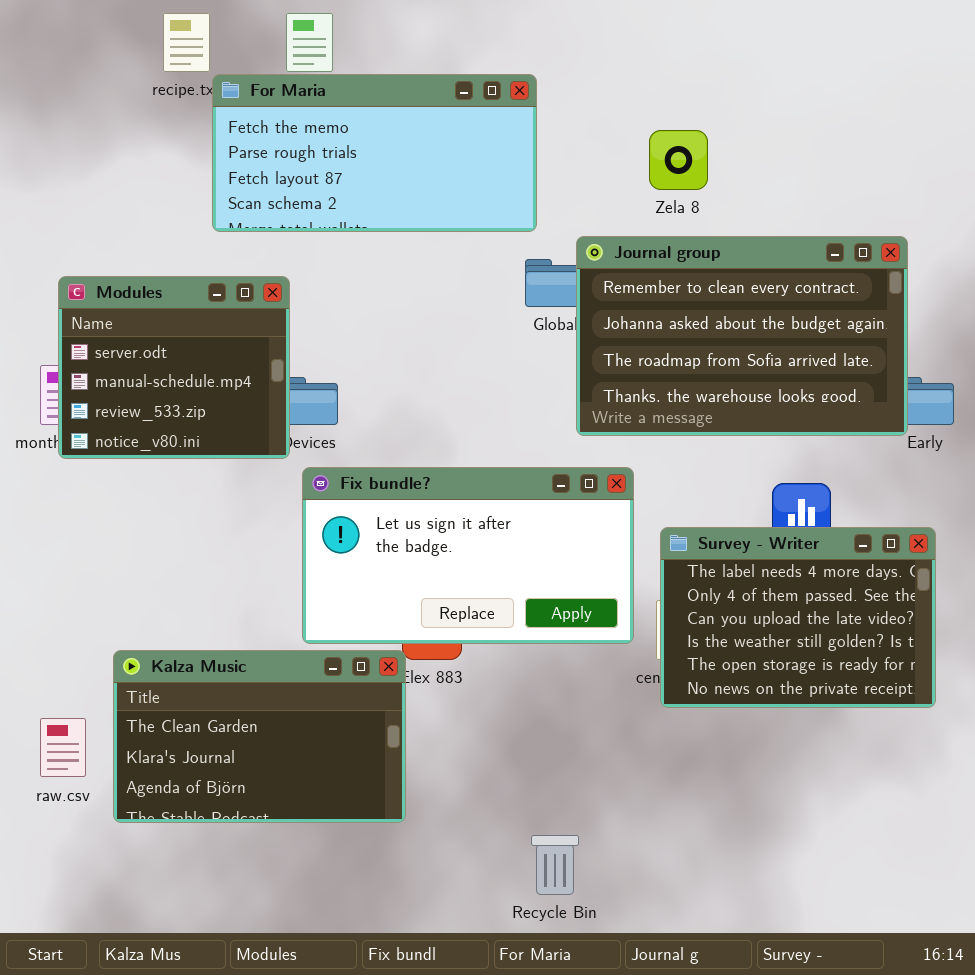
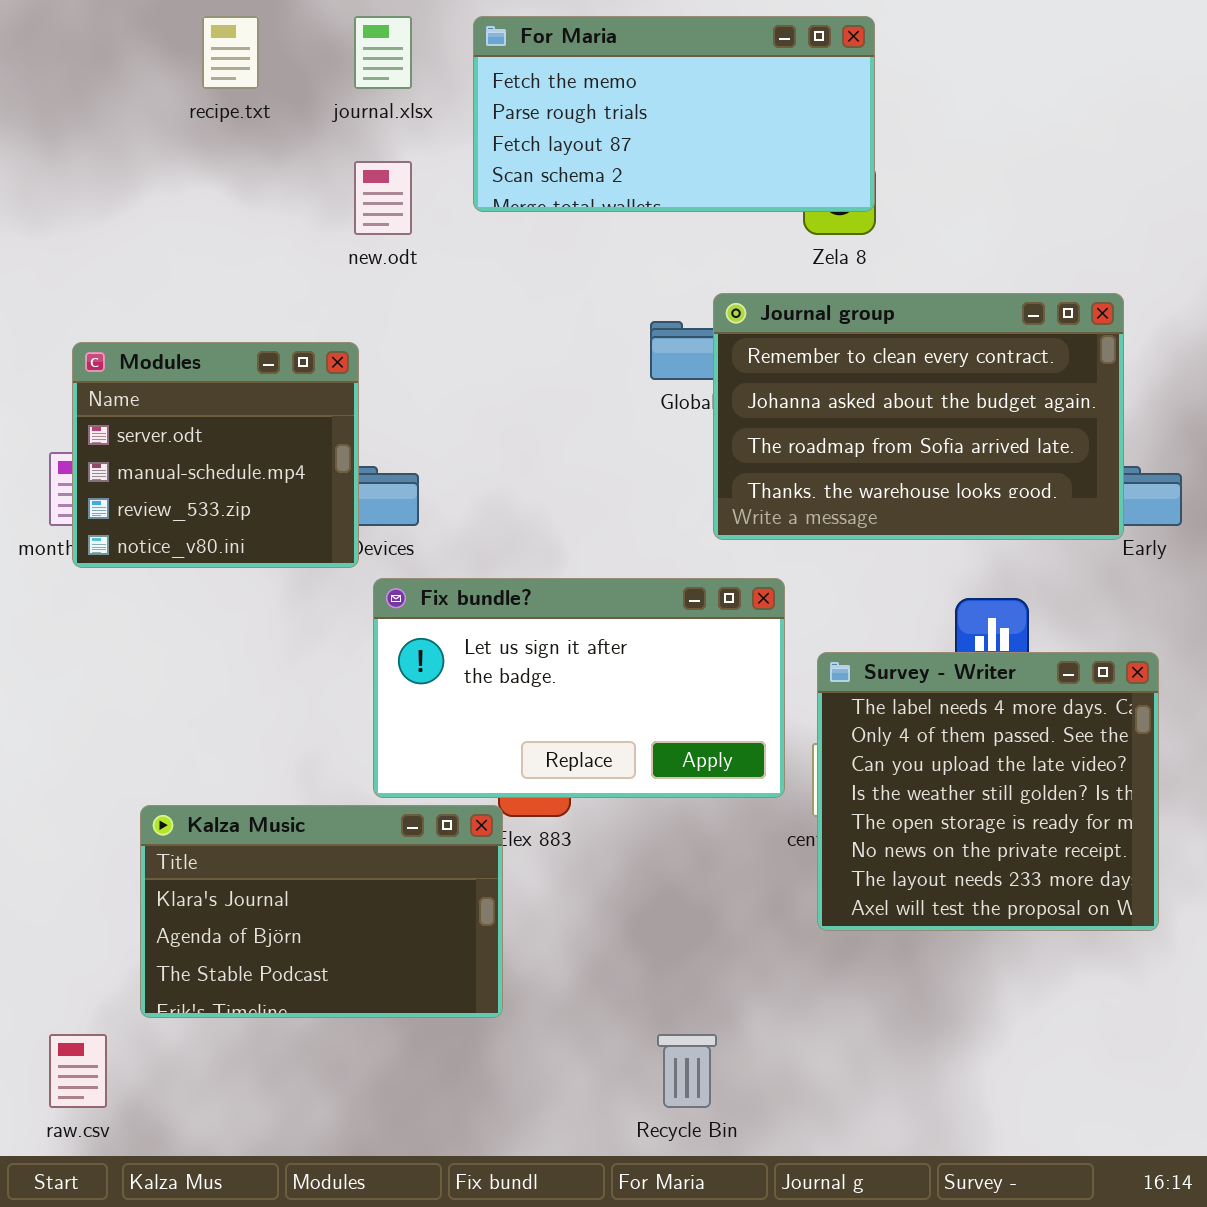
For Maria: [212,74,537,232] -> [473,16,875,212], moved
Survey - Writer: [660,527,936,708] -> [817,652,1159,931], resized
Kalza Music: [113,650,406,823] -> [140,805,503,1018], scrolled down 1 row
raw.csv: [40,718,86,777] -> [49,1034,107,1108], moved

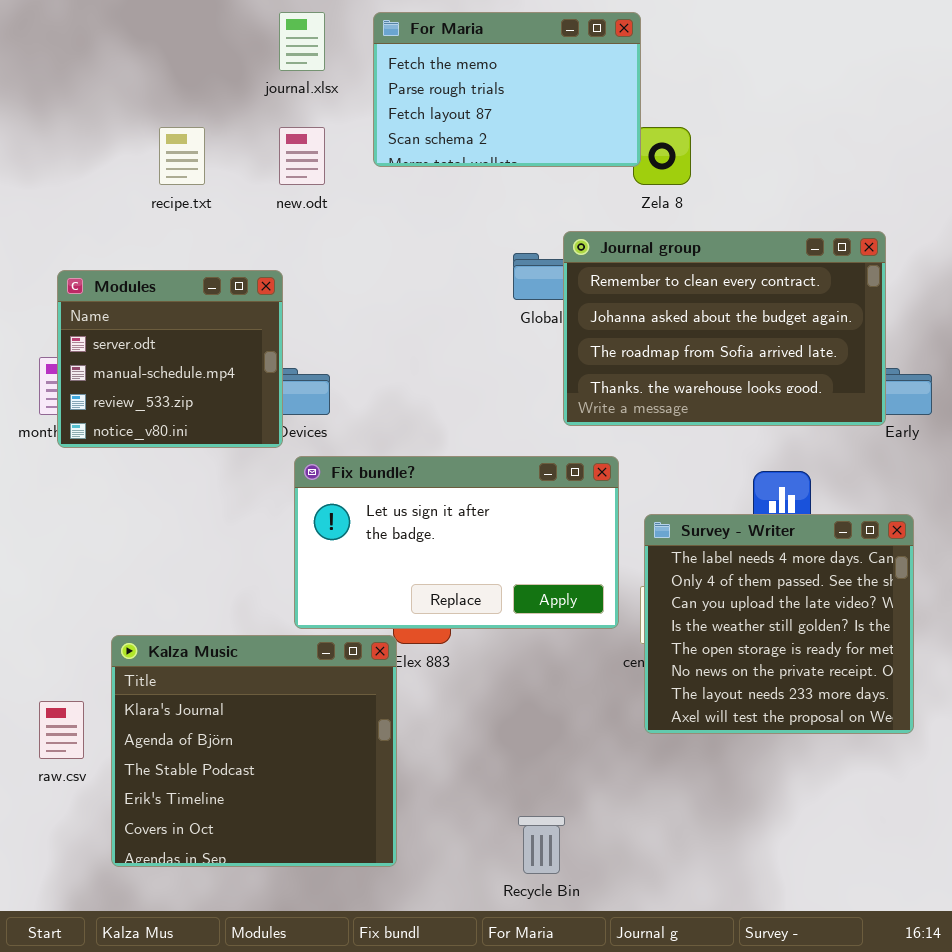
recipe.txt: [202,16,259,89] -> [159,127,205,185], moved
For Maria: [473,16,875,212] -> [373,12,641,167], resized
Kalza Music: [140,805,503,1018] -> [111,635,397,867], resized
raw.csv: [49,1034,107,1108] -> [39,701,84,759], moved

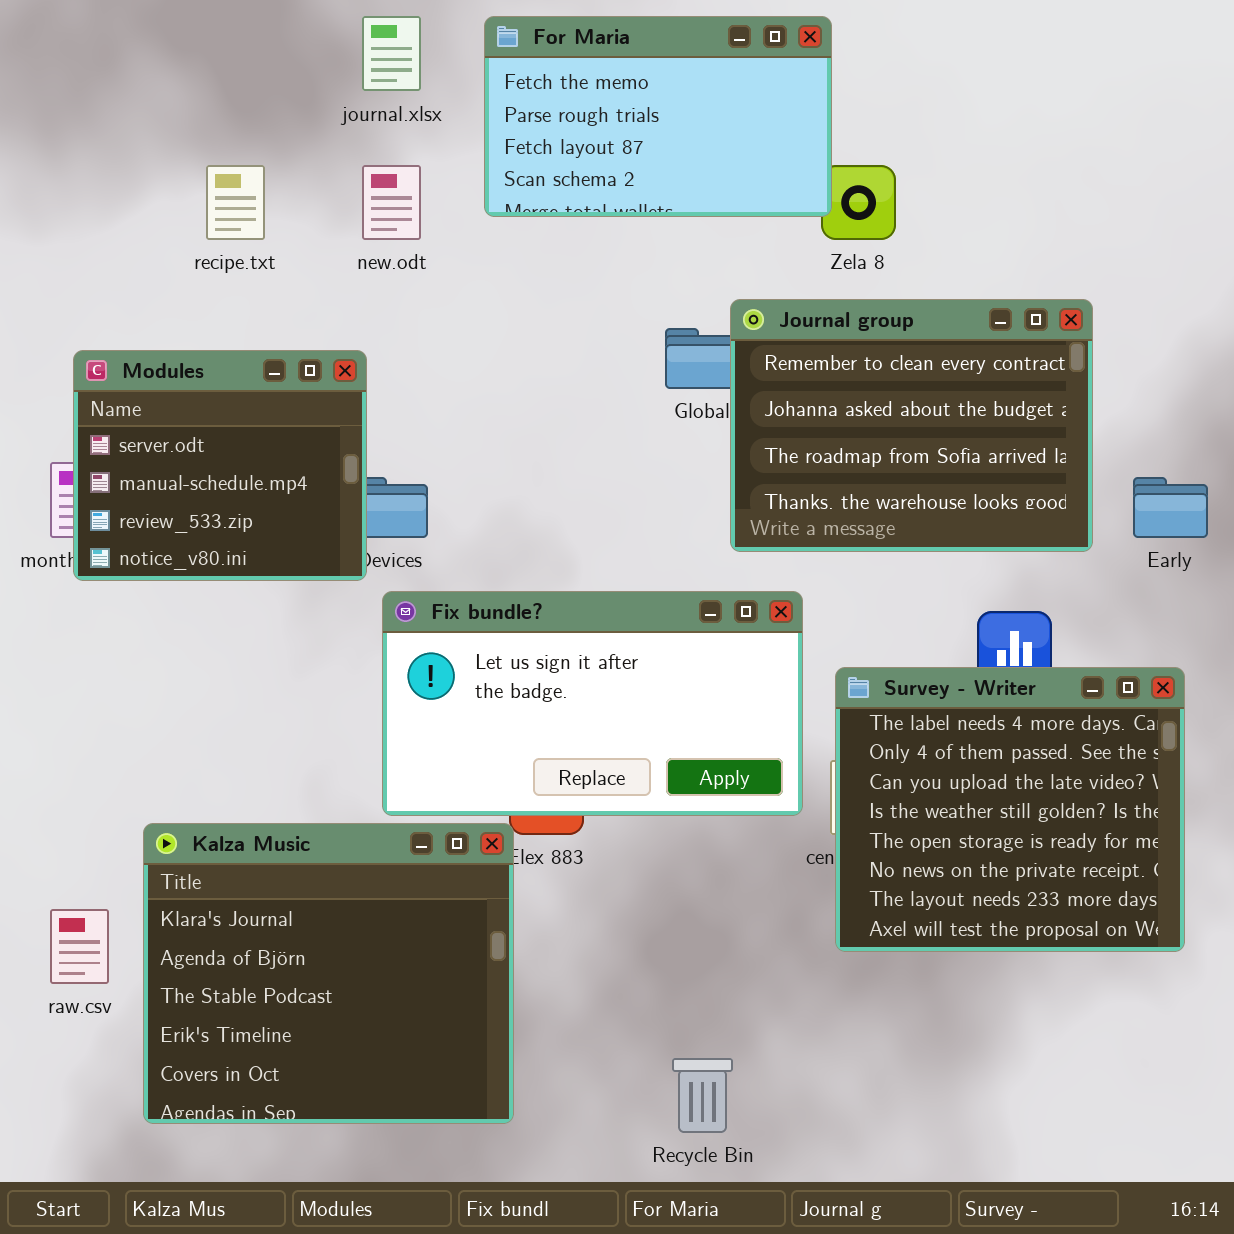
Journal group: [563,231,886,426] -> [730,299,1093,552], resized

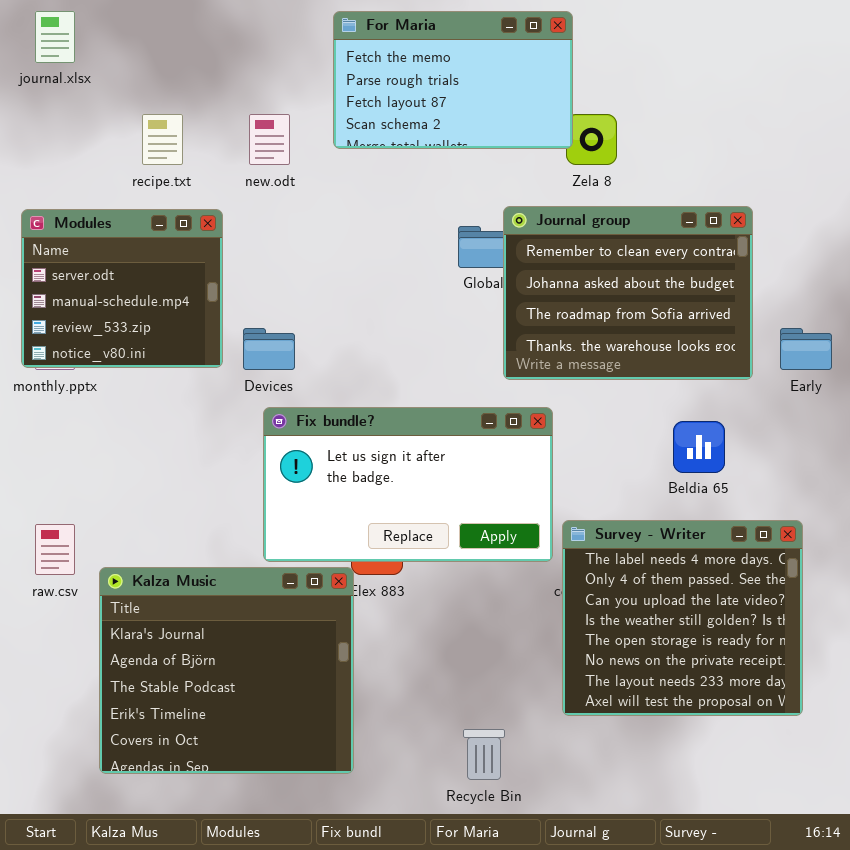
journal.xlsx: [362,16,421,91] -> [35,11,75,63], moved
Modules: [73,350,367,581] -> [21,209,223,368], moved
Survey - Writer: [835,667,1185,952] -> [562,520,803,716], moved
raw.csv: [50,909,109,984] -> [35,524,75,575], moved

